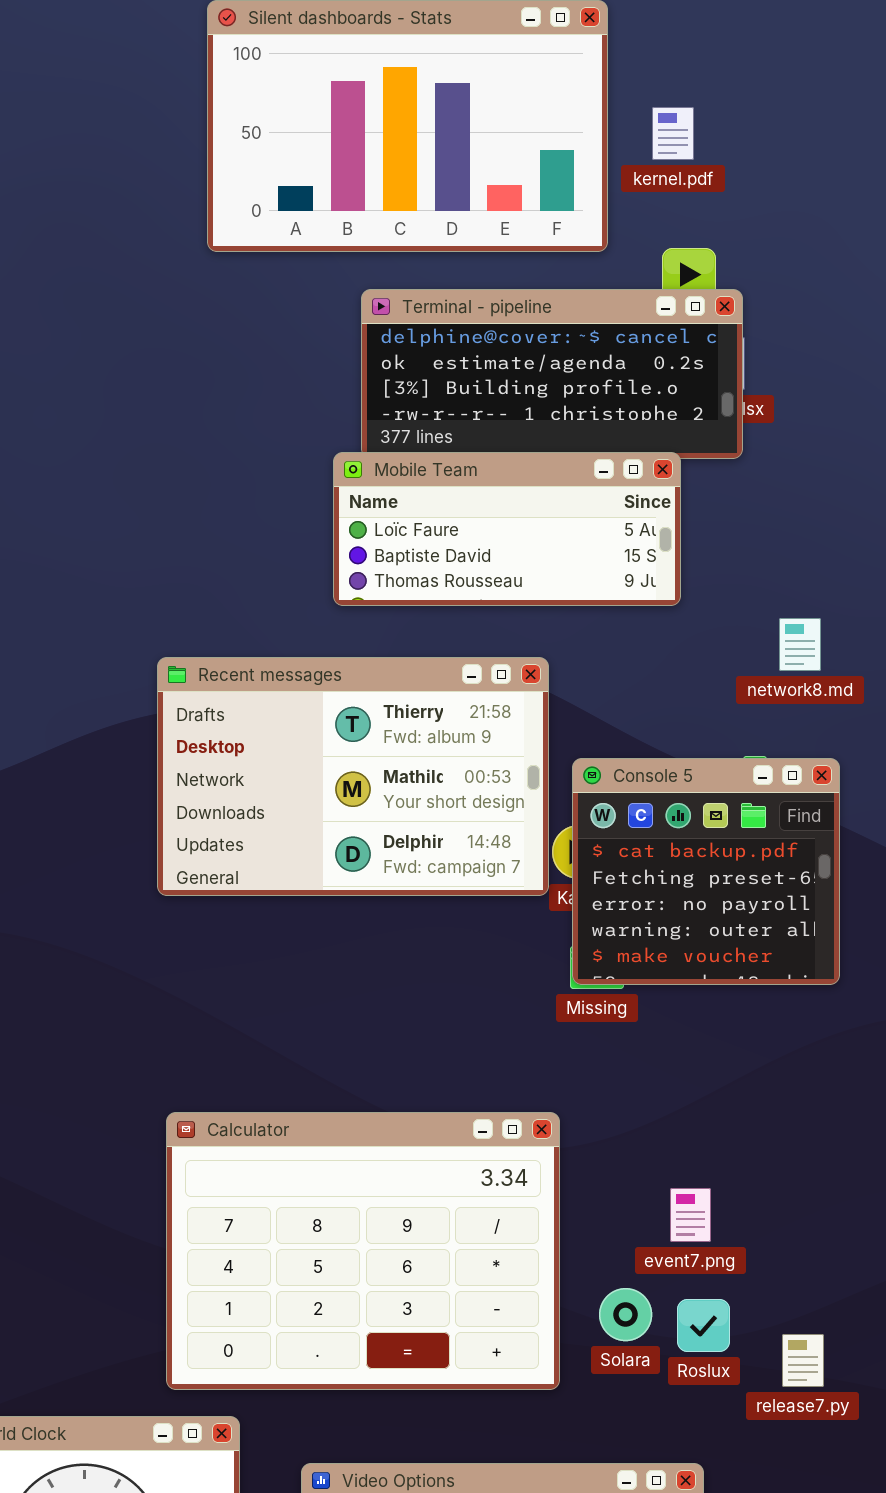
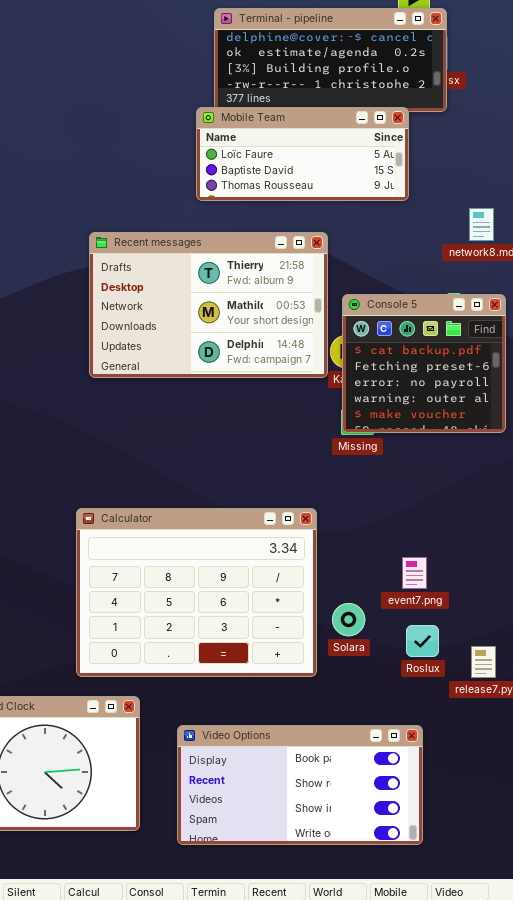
Calculator: [166,1112,560,1390] -> [76,508,317,677], moved
Solara: [599,1288,652,1341] -> [332,603,365,636], moved

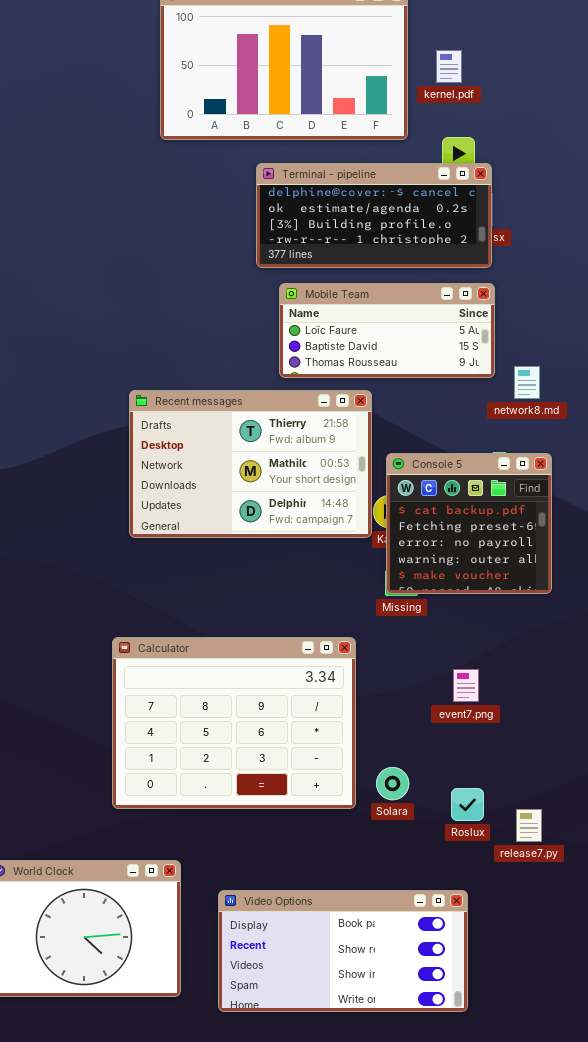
Mobile Team: [196,107,409,201] -> [279,283,495,378], moved
Calculator: [76,508,317,677] -> [112,637,356,809], moved
event7.png: [402,557,427,589] -> [453,669,479,702], moved

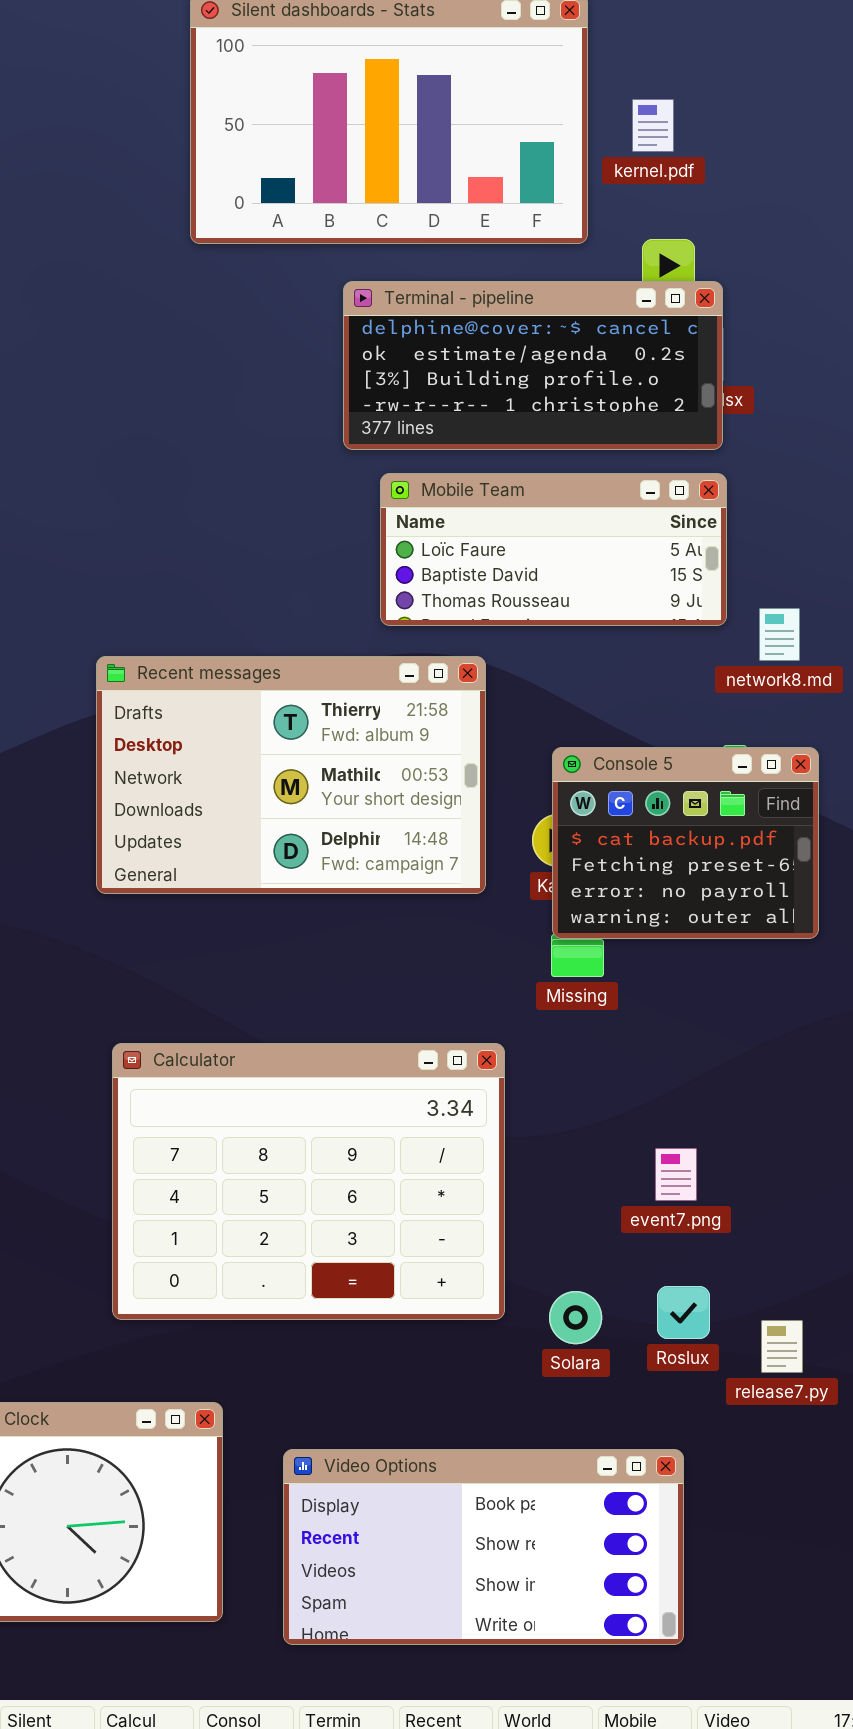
Recent messages: [129,390,372,538] -> [96,656,486,894], moved
Console 5: [386,453,552,594] -> [552,747,819,939], resized
event7.png: [453,669,479,702] -> [655,1148,697,1201], moved
Solara: [376,767,409,800] -> [549,1291,602,1344], moved

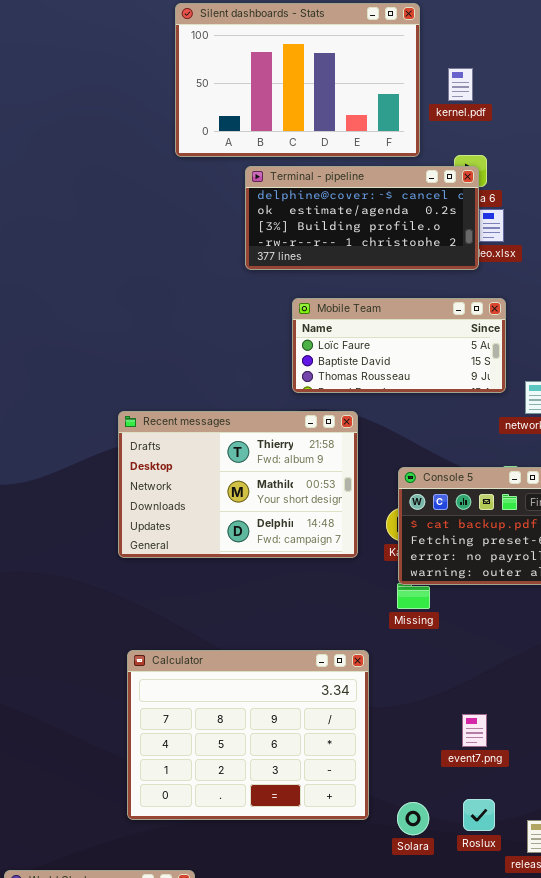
Terminal - pipeline: [343,281,723,450] -> [245,166,479,270], moved

